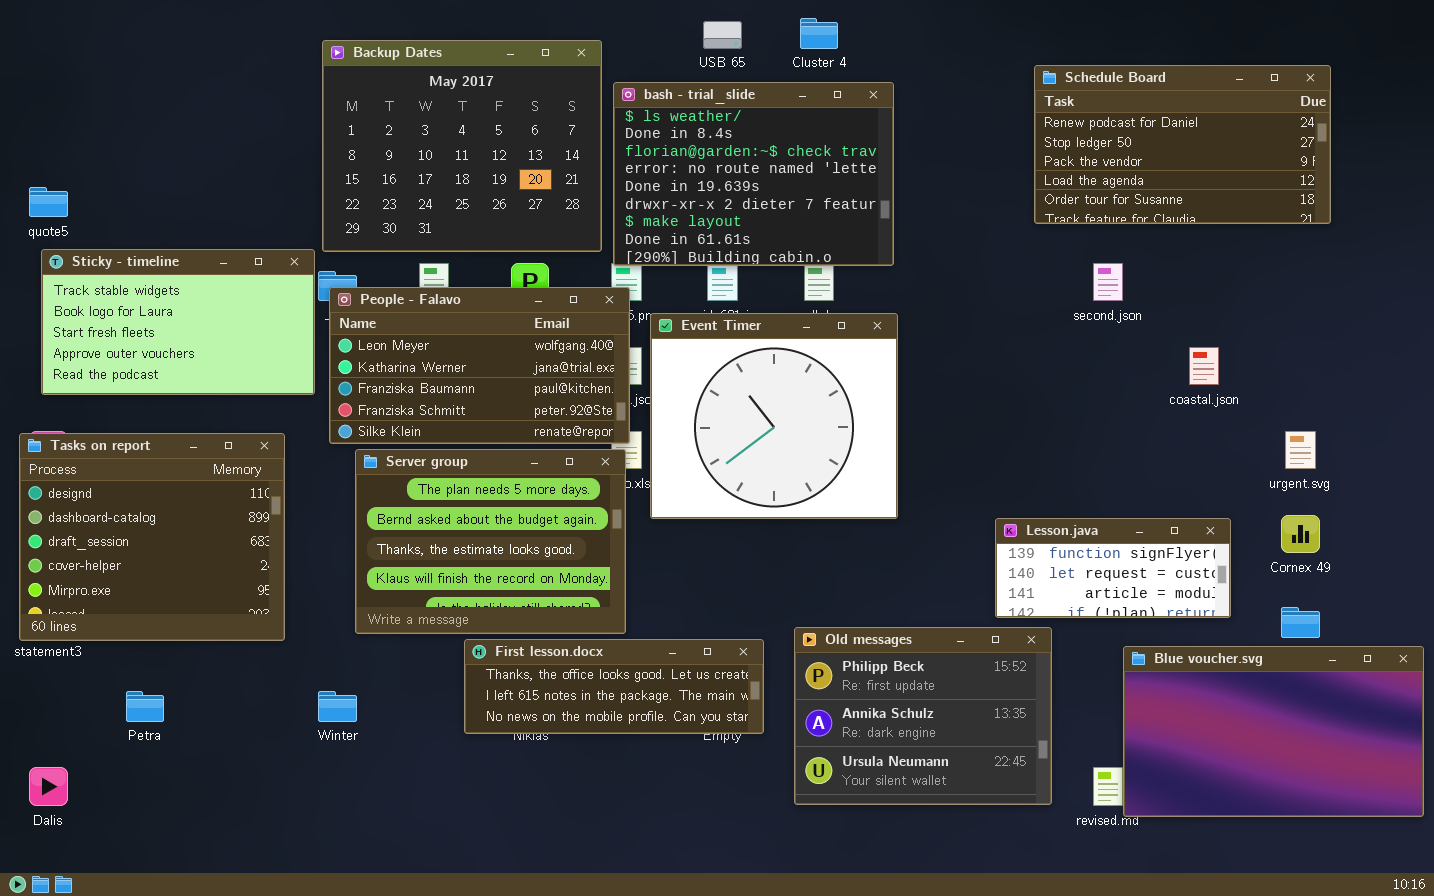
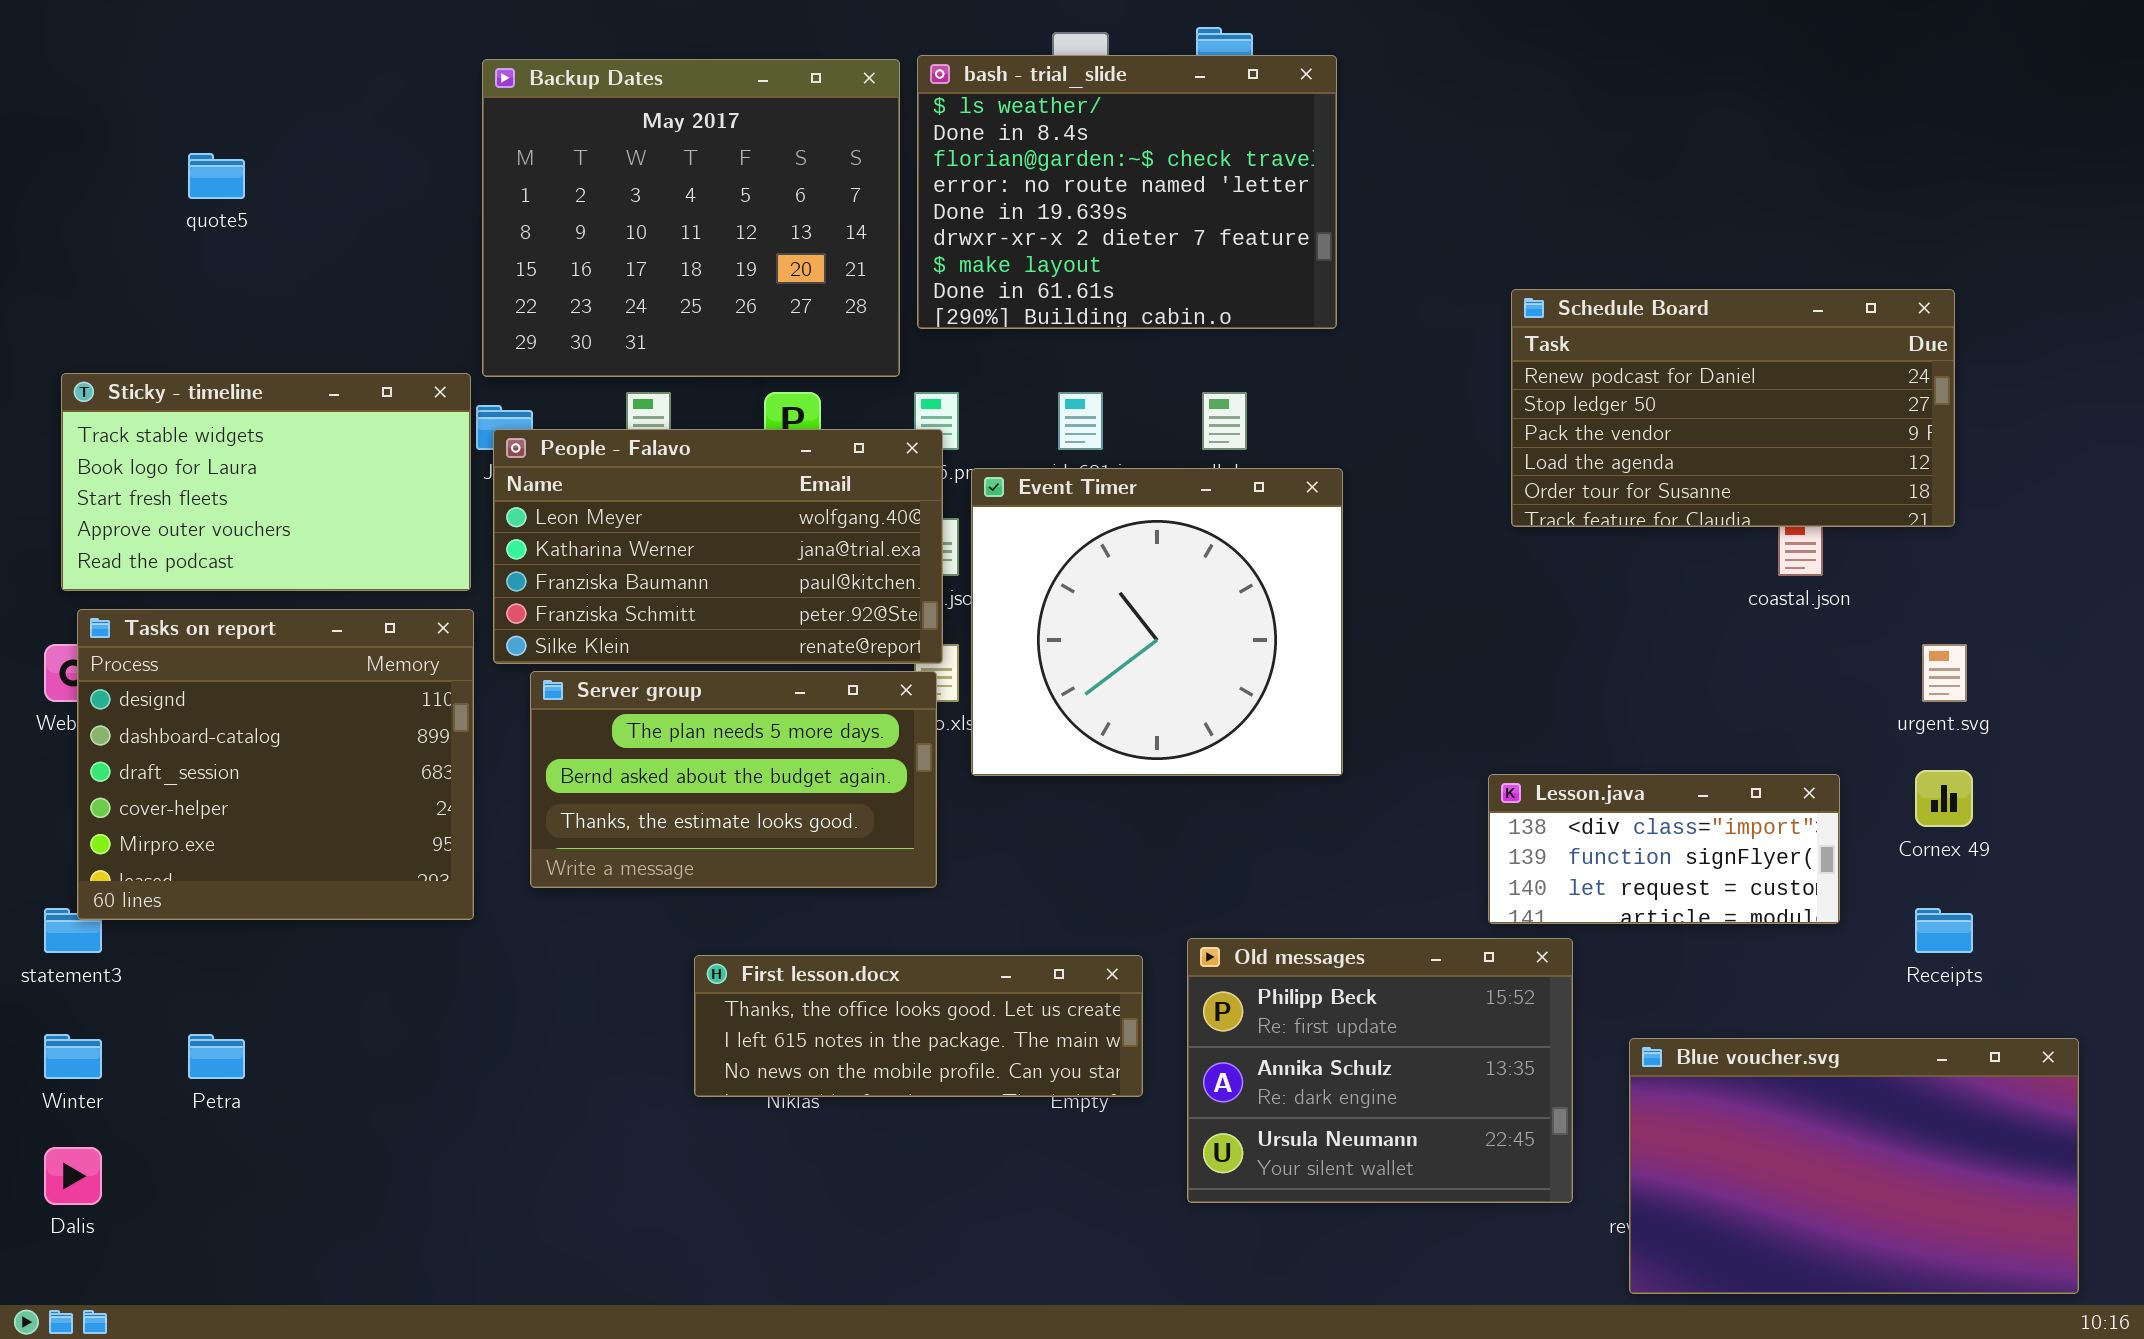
Schedule Board: [1034,65,1331,224] -> [1511,289,1955,527], moved
bash - trial_slide: [613,82,894,266] -> [917,55,1337,329], moved
quote5: [29,187,68,217] -> [188,153,245,199], moved
Tasks on report: [19,433,285,641] -> [77,609,474,920], moved
Server group: [355,449,626,634] -> [530,671,937,888], resized
Lesson.java: [995,518,1231,618] -> [1488,774,1840,924], scrolled up 1 row
Blue voucher.svg: [1123,646,1424,817] -> [1629,1038,2079,1294], moved
Winter: [318,691,357,722] -> [44,1034,102,1079], moved

